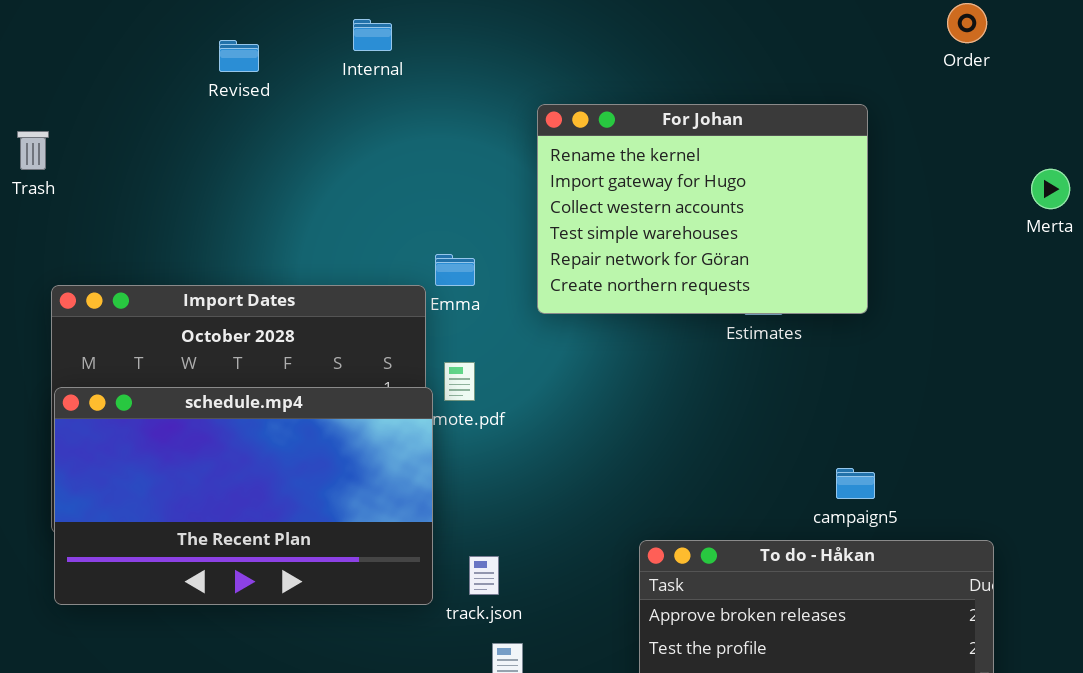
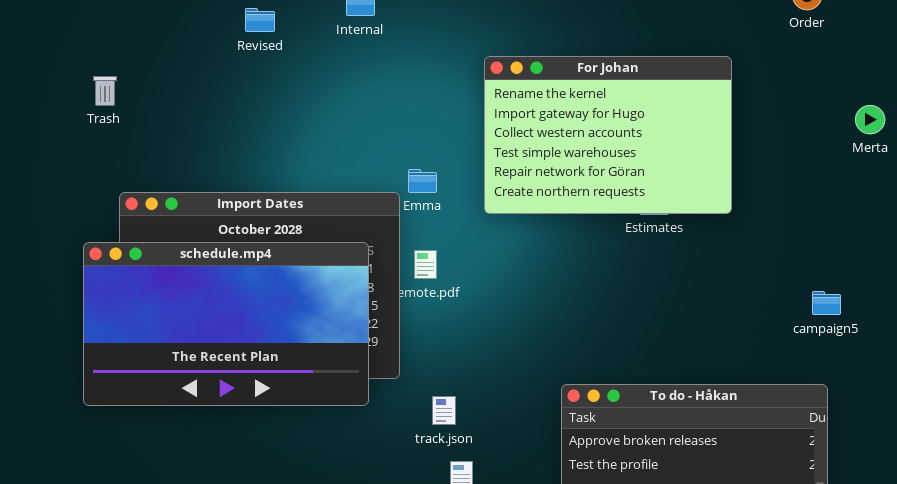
schedule.mp4: [54,387,433,605] -> [83,242,369,406], moved
campaign5: [836,468,875,499] -> [812,291,841,315], moved

